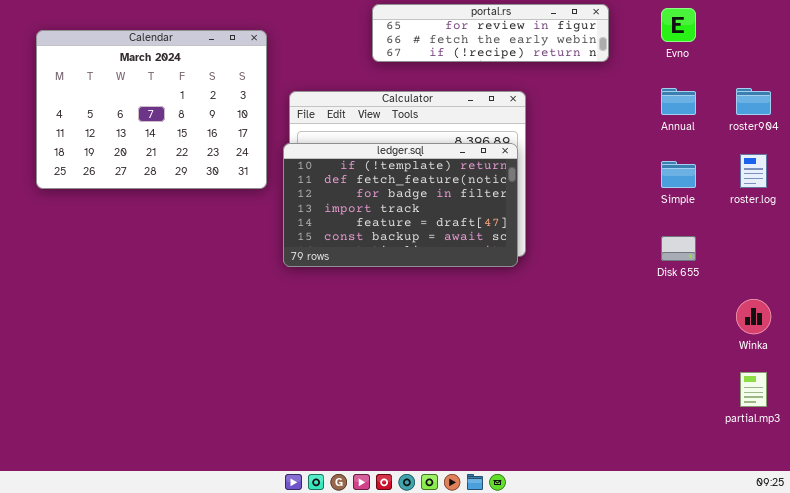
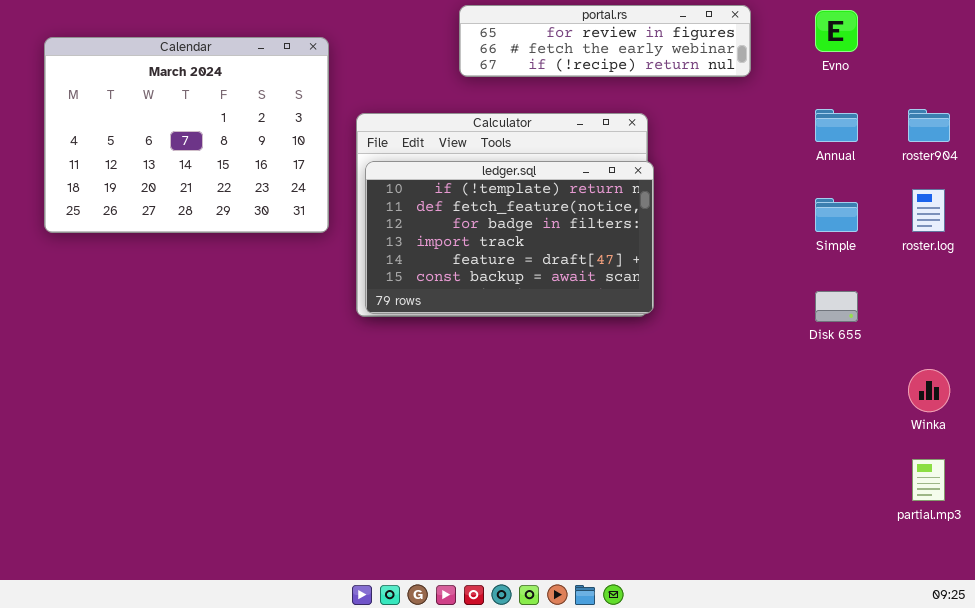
ledger.sql: [283,143,518,267] -> [365,161,654,314], moved

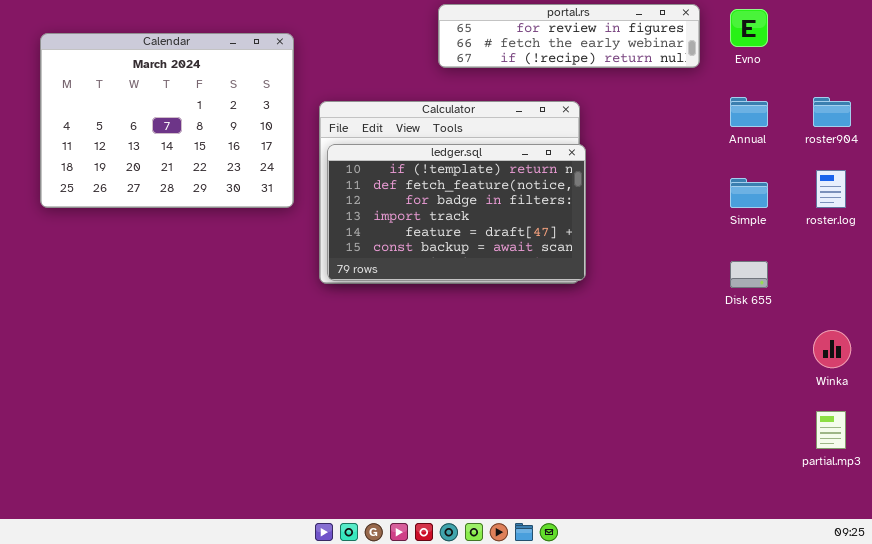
portal.rs: [459,5,751,77] -> [438,4,700,68], moved

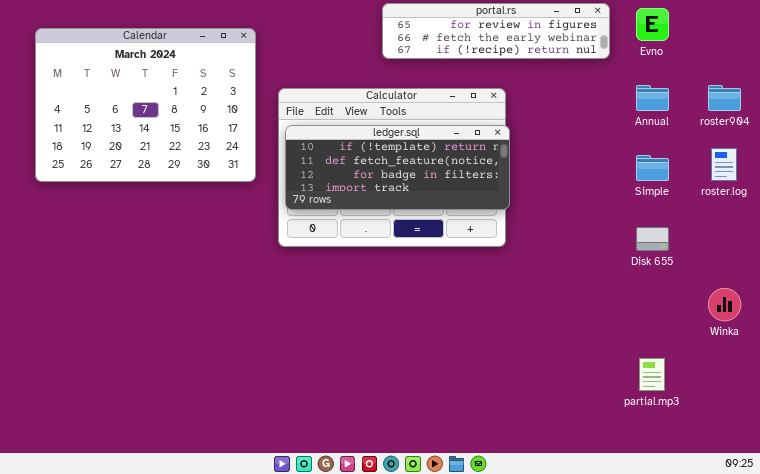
ledger.sql: [327,144,586,281] -> [285,125,510,210], resized
partial.mp3: [816,411,846,449] -> [639,358,665,391], moved

